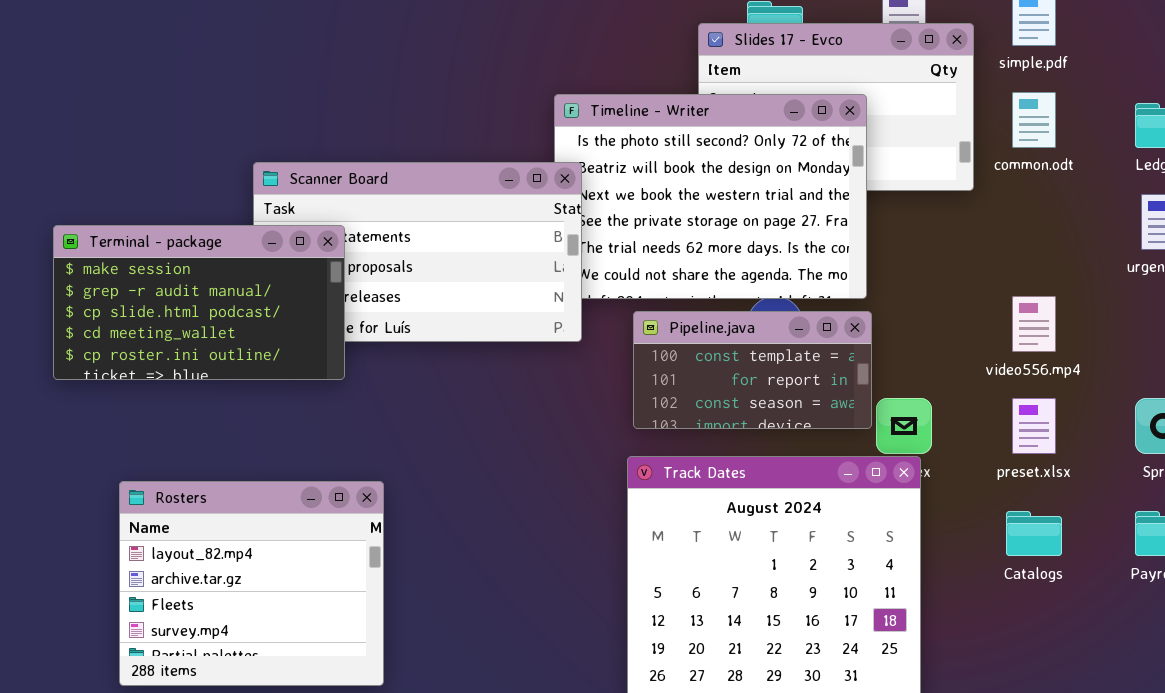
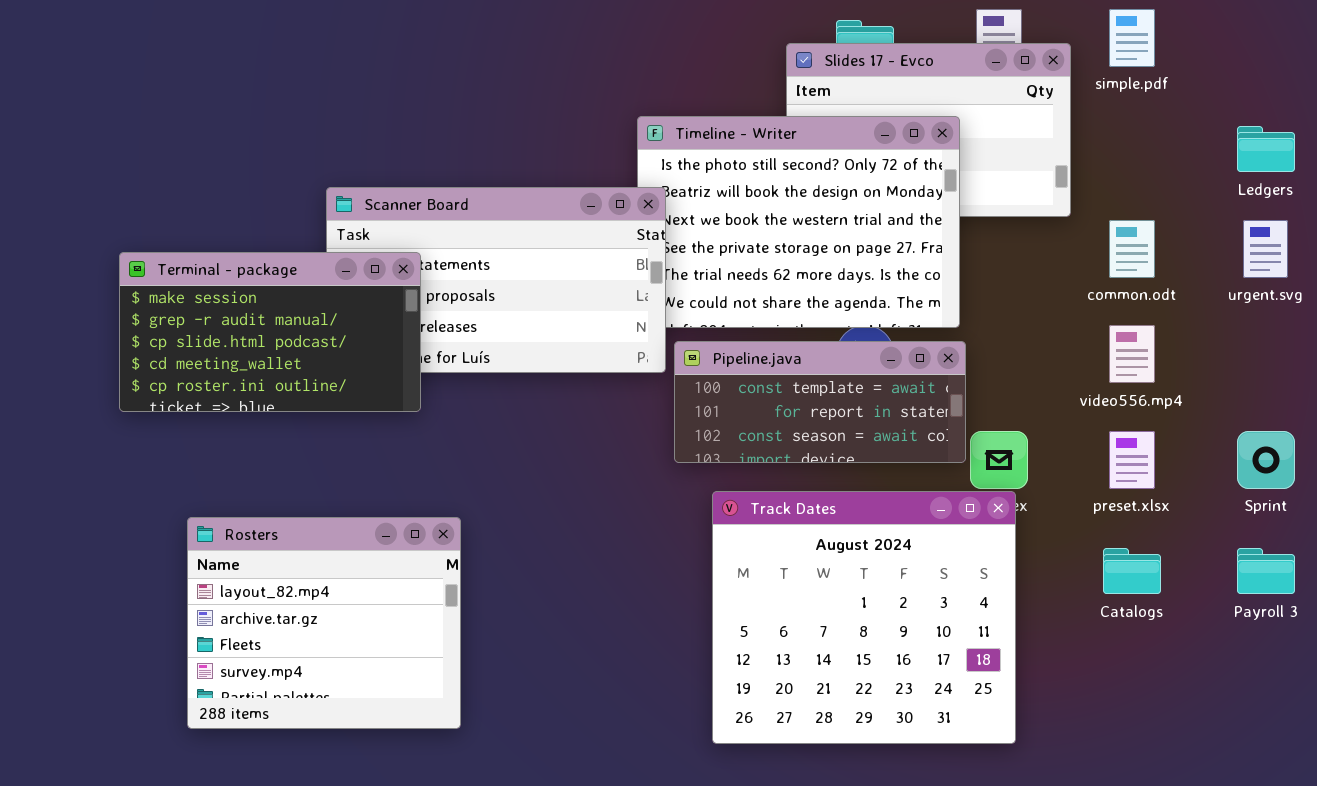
common.odt: [1012,92,1056,148] -> [1109,220,1155,278], moved
Pipeline.java: [633,311,872,429] -> [674,341,966,463], resized

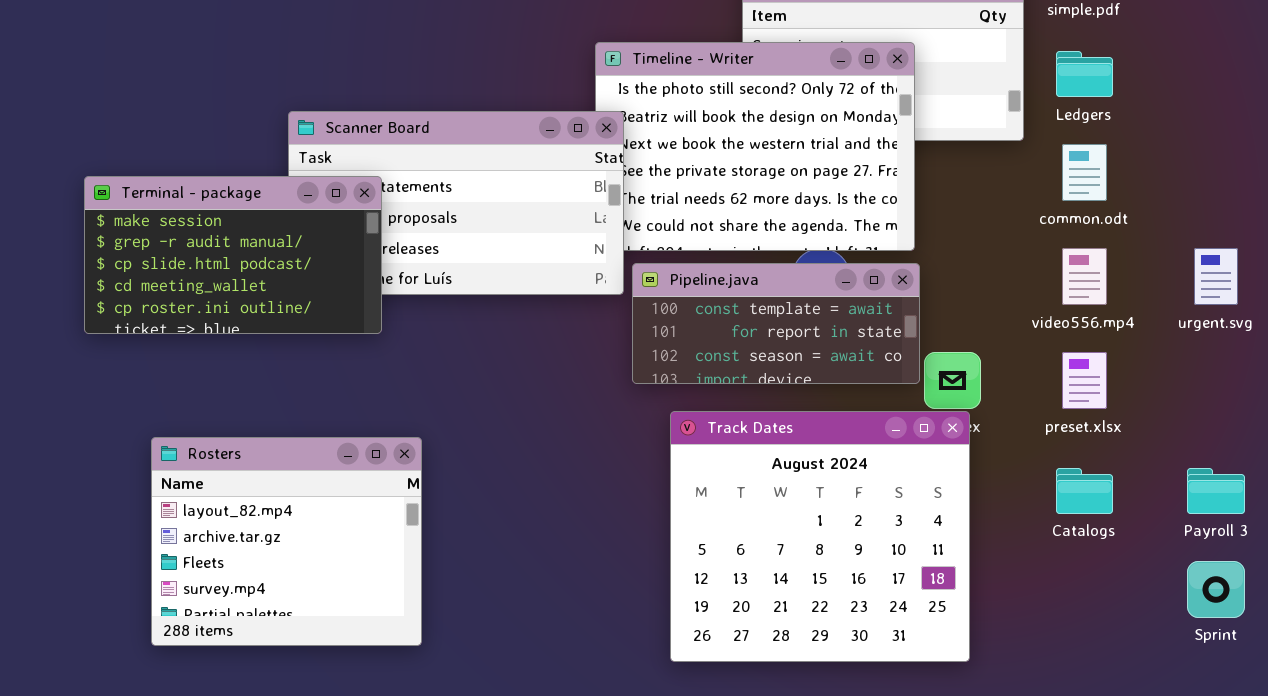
Ledgers: [1237,126,1295,172] -> [1056,51,1113,97], moved
urgent.svg: [1243,220,1288,278] -> [1194,248,1238,305], moved
Sprint: [1237,431,1295,489] -> [1187,561,1245,618], moved

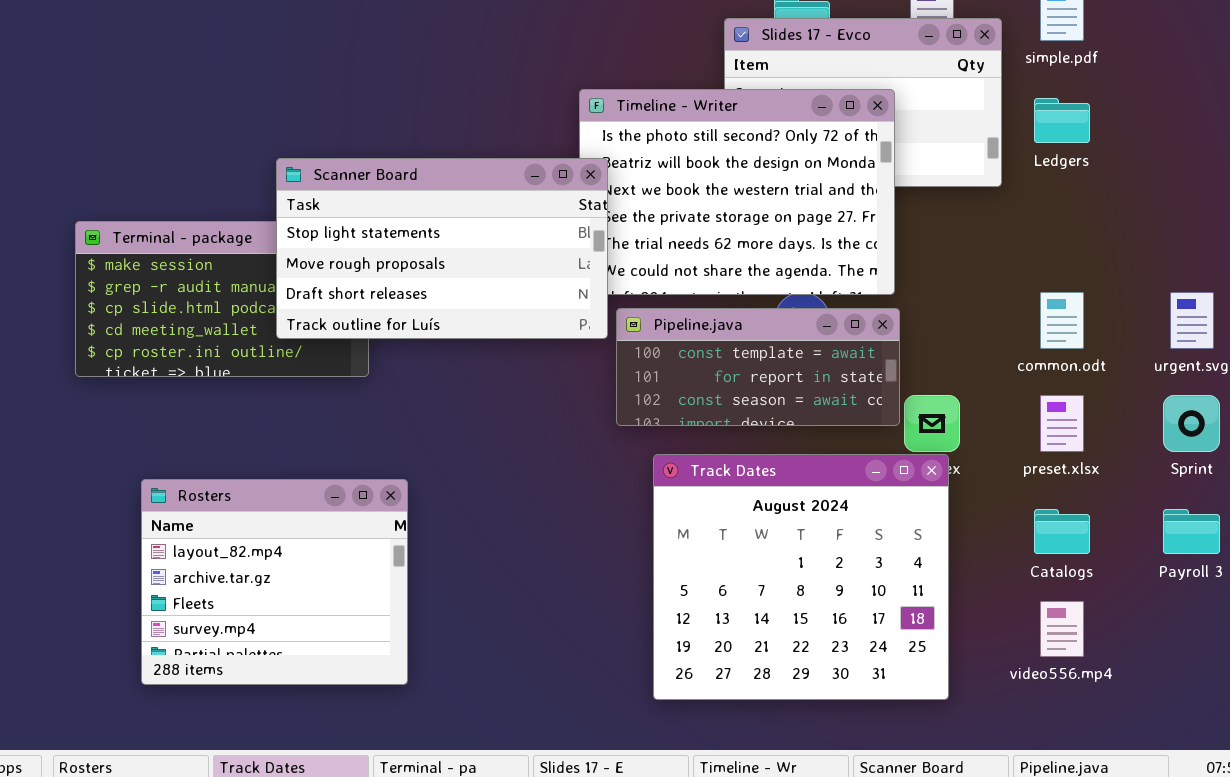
Scanner Board: [288,111,624,295] -> [276,158,608,339], raised
common.odt: [1062,144,1107,201] -> [1040,292,1084,349], moved
video556.mp4: [1062,248,1107,305] -> [1040,601,1084,657], moved
Sprint: [1187,561,1245,618] -> [1163,395,1220,452], moved

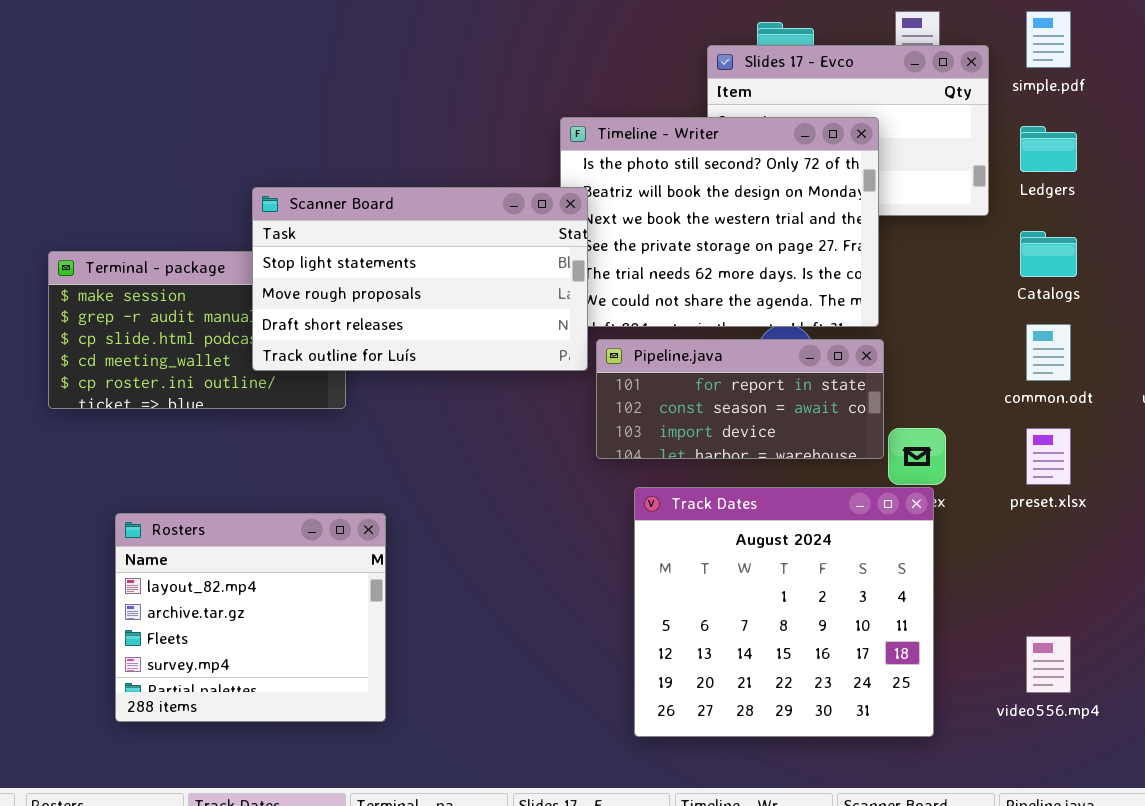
Pipeline.java: [616,308,900,426] -> [596,339,884,459], scrolled down 1 row
Catalogs: [1034,509,1090,554] -> [1020,231,1077,277], moved

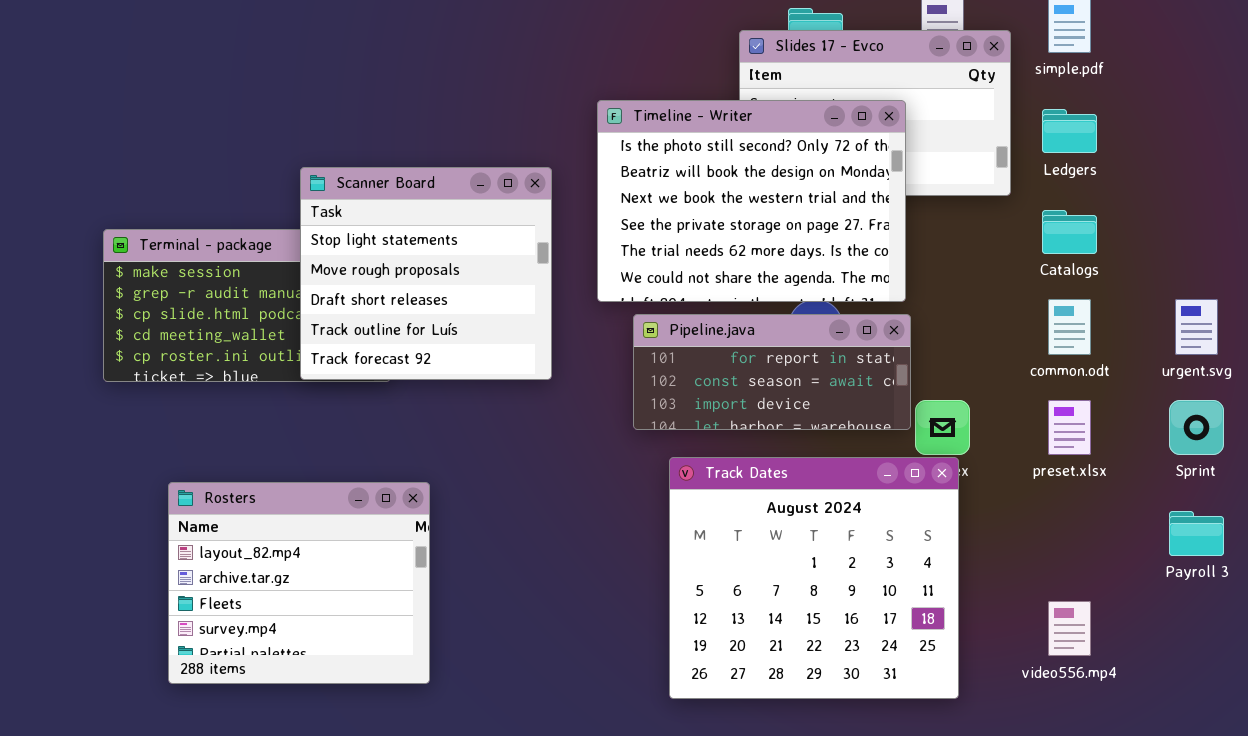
Scanner Board: [252,187,588,371] -> [300,167,552,380], resized

